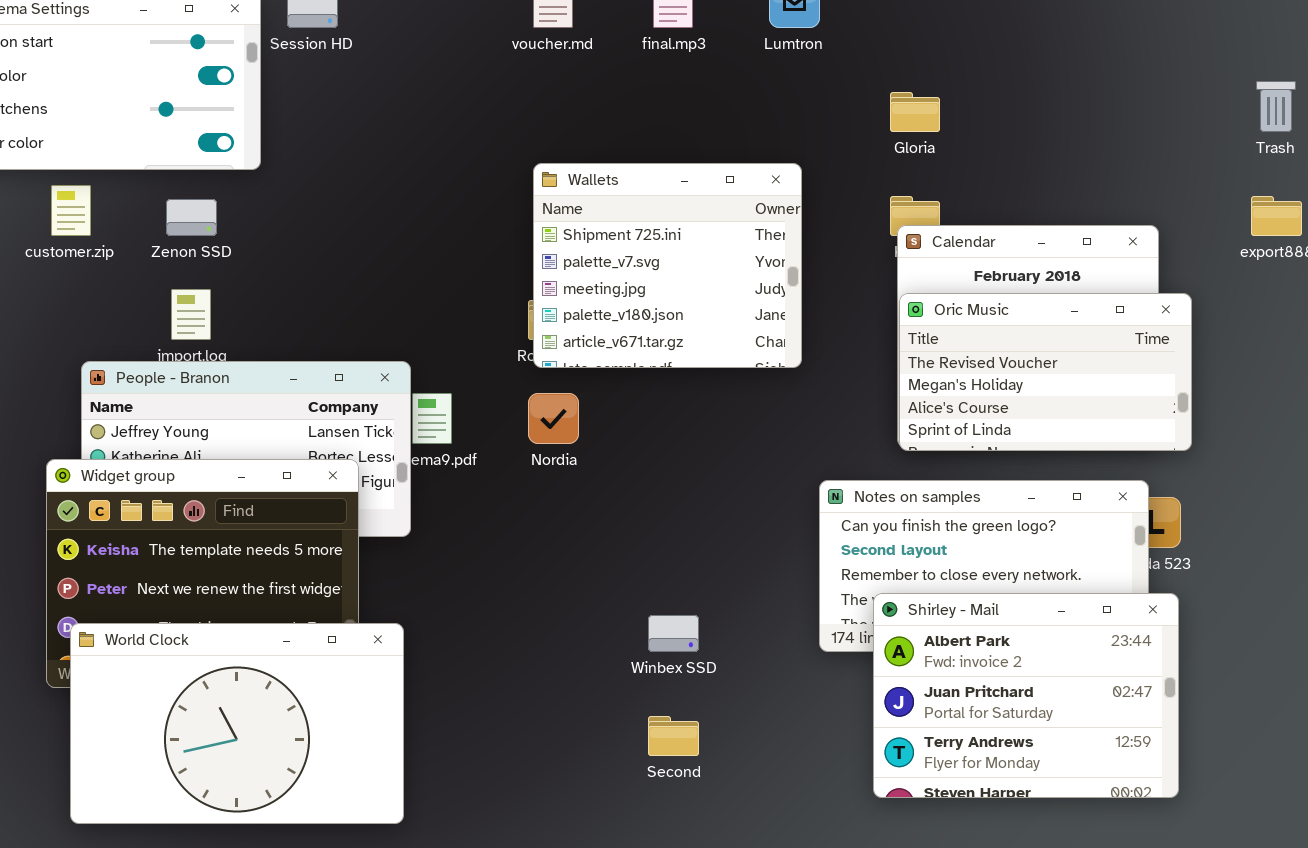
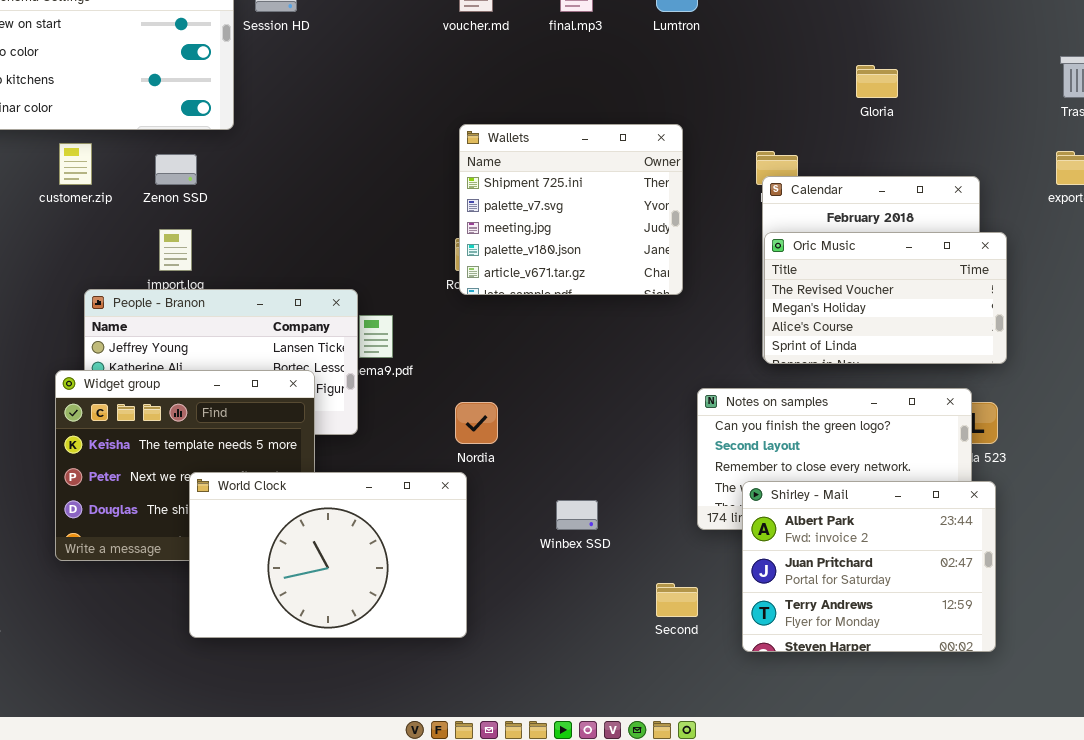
Gloria: [890,92,940,132] -> [856,65,898,98], moved
Nordia: [528,393,579,444] -> [455,402,498,444], moved
World Clock: [70,623,404,824] -> [189,472,467,638], moved
Second: [648,716,699,756] -> [656,583,698,617], moved

